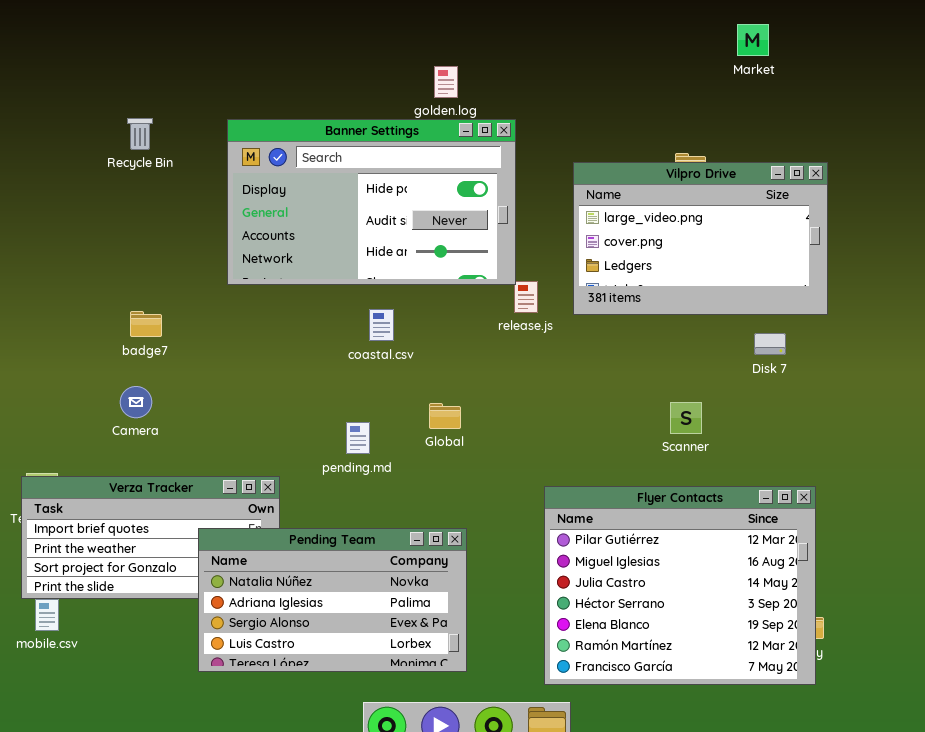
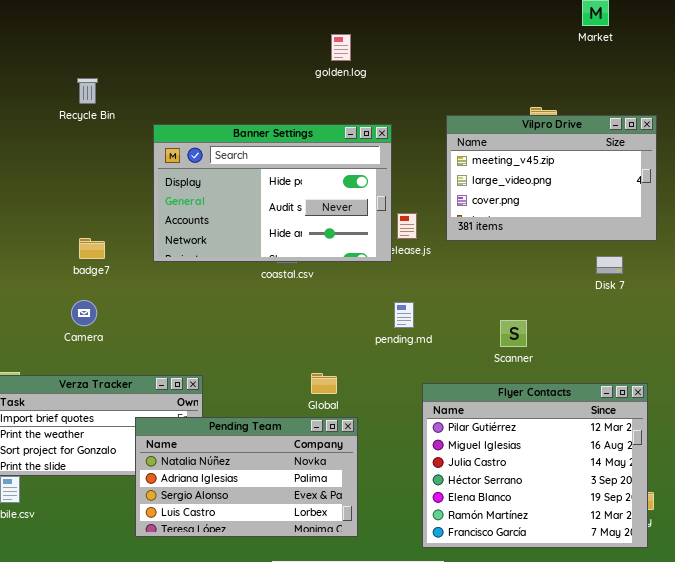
Banner Settings: [227,119,516,285] -> [153,124,392,262], moved
Vilpro Drive: [573,162,828,315] -> [446,115,657,241], scrolled up 1 row
Scanner: [670,402,702,434] -> [500,320,527,347], moved
Global: [429,403,461,429] -> [311,373,337,394], moved
pending.md: [346,422,370,454] -> [394,302,414,328], moved

